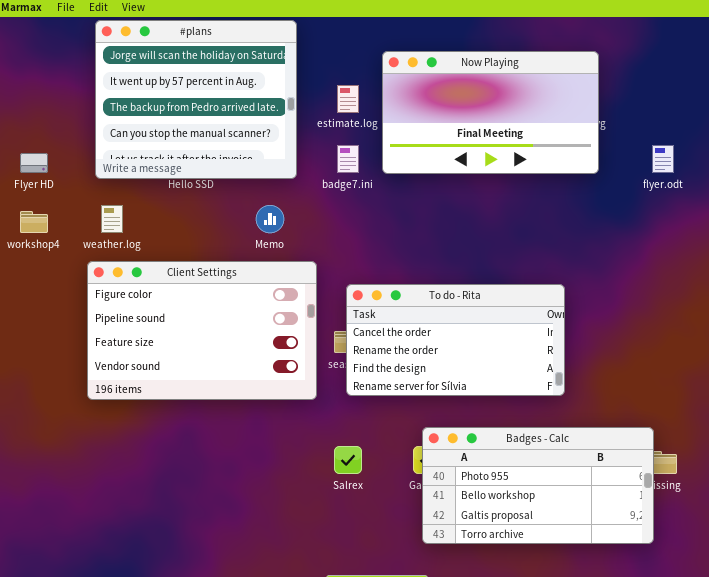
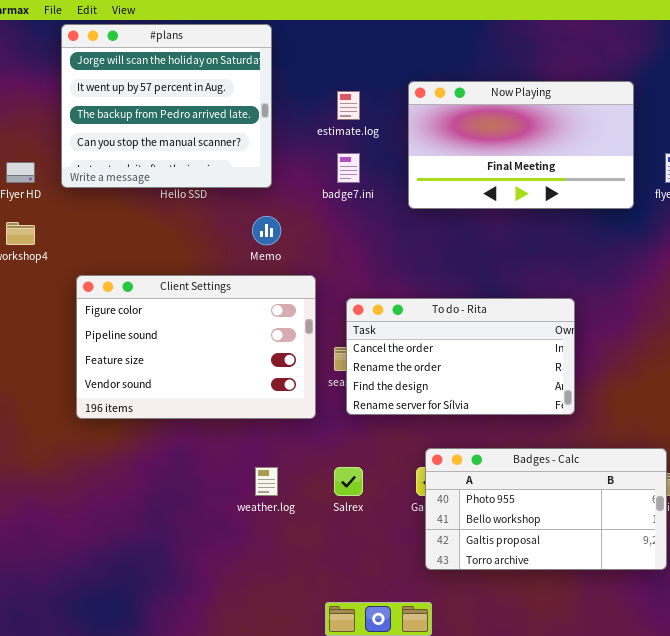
#plans: [95,20,297,179] -> [61,24,272,188], moved
Now Playing: [382,51,599,174] -> [408,81,634,209], moved
weather.log: [101,205,123,233] -> [255,467,278,496], moved

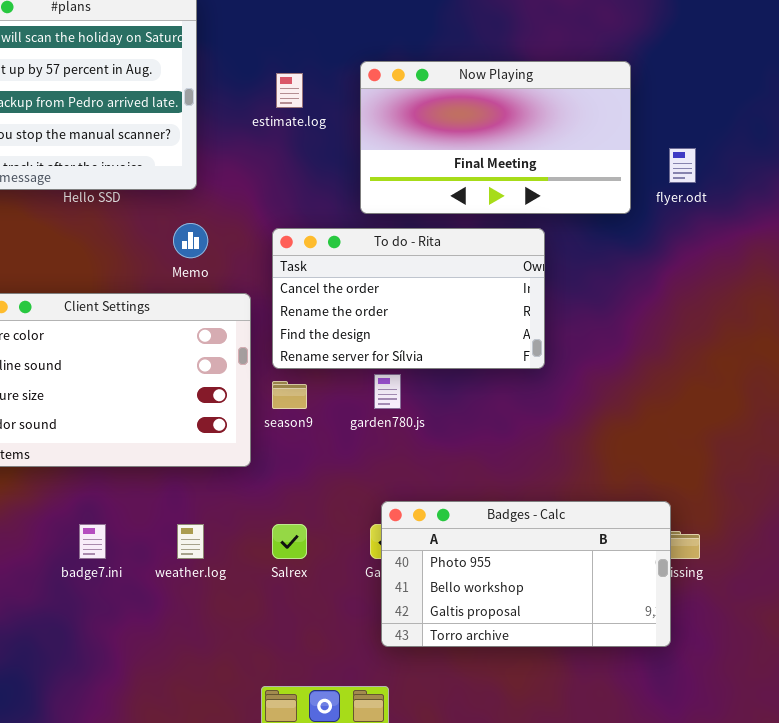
badge7.ini: [337,153,360,183] -> [79,524,106,559], moved
To do - Rita: [346,298,575,415] -> [272,228,545,369], moved

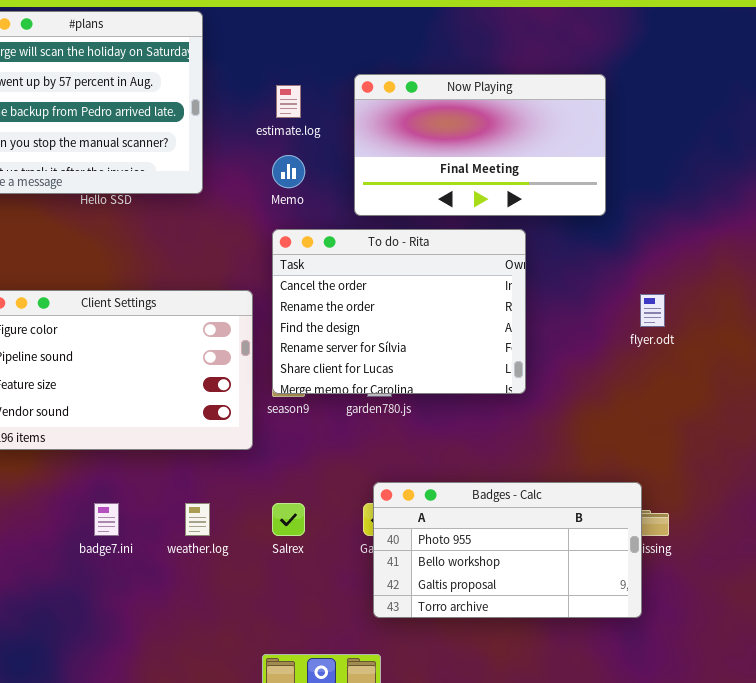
flyer.odt: [669,148,696,183] -> [640,294,665,327], moved
Memo: [173,223,208,258] -> [272,155,305,188], moved
To do - Rita: [272,228,545,369] -> [272,229,526,394], resized

